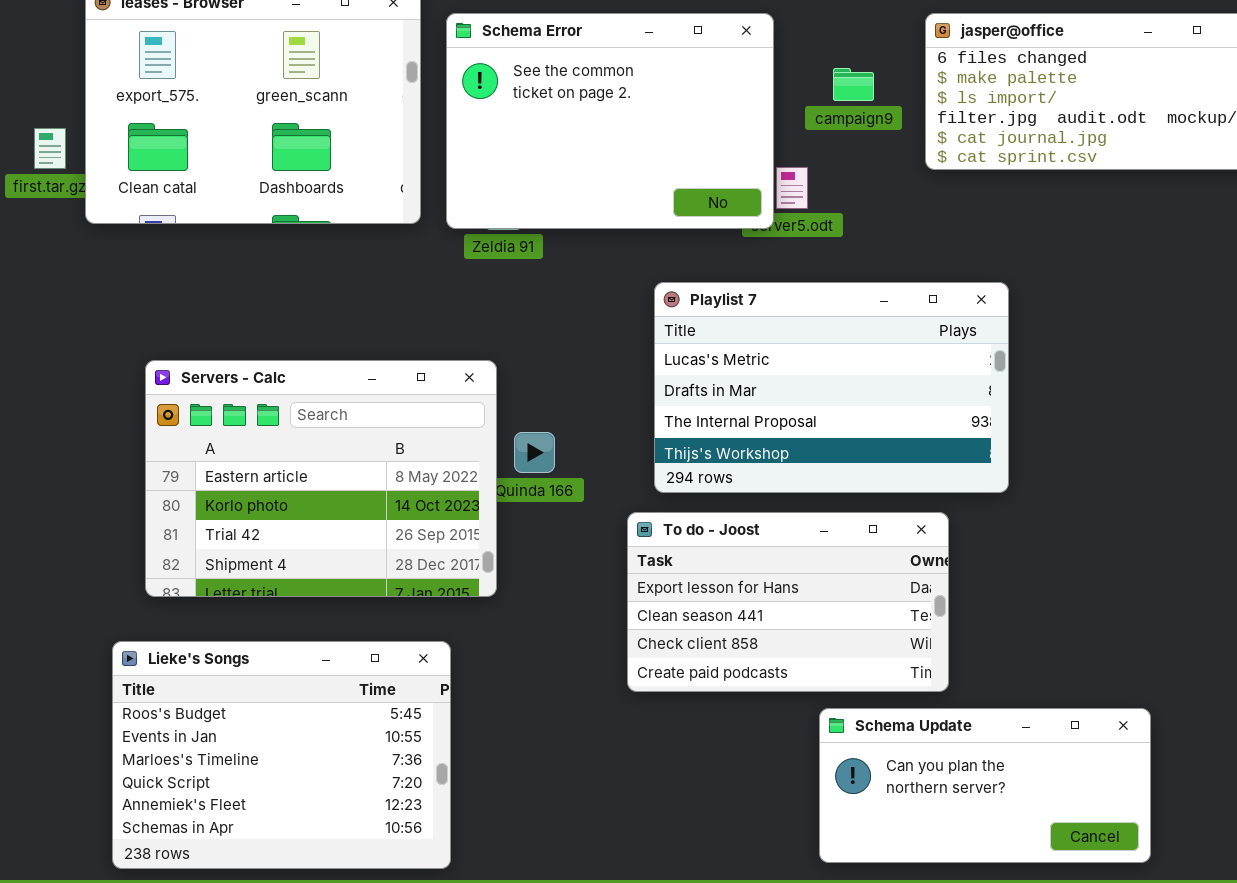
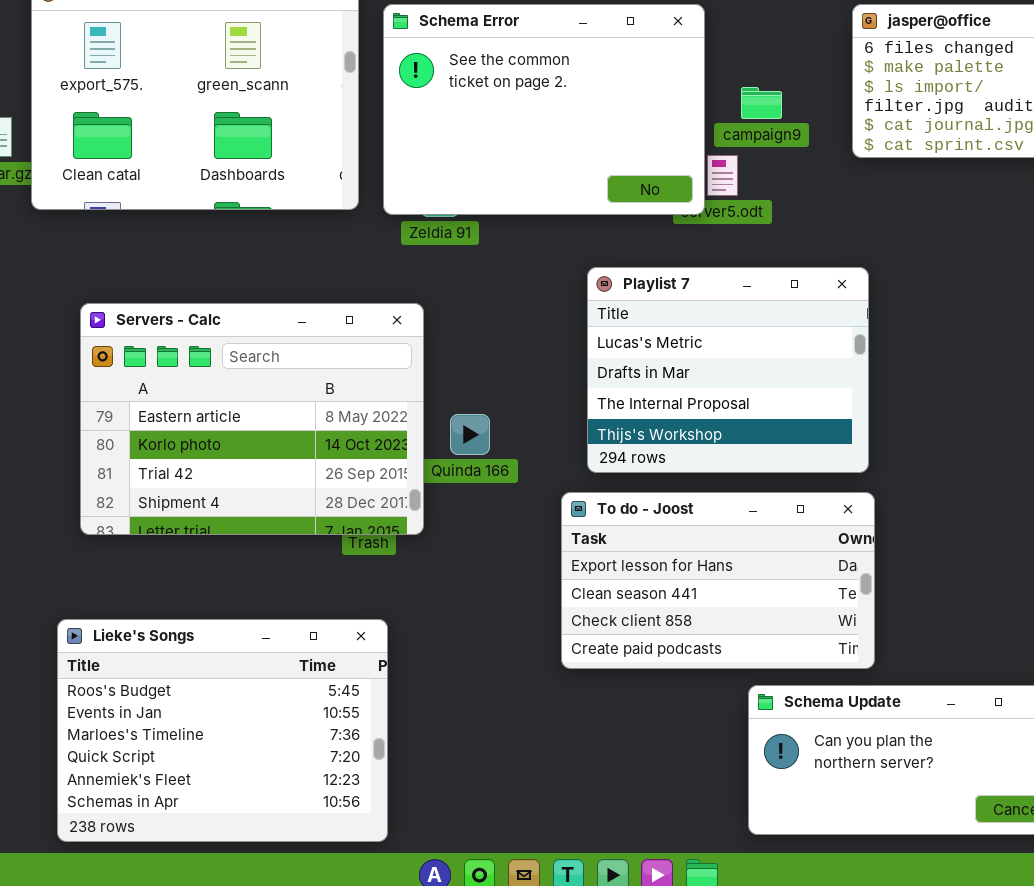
campaign9: [833,68,874,101] -> [741,87,782,119], moved
Playlist 7: [654,282,1009,493] -> [587,267,869,473], resized
Servers - Calc: [145,360,497,597] -> [80,303,424,535], moved

